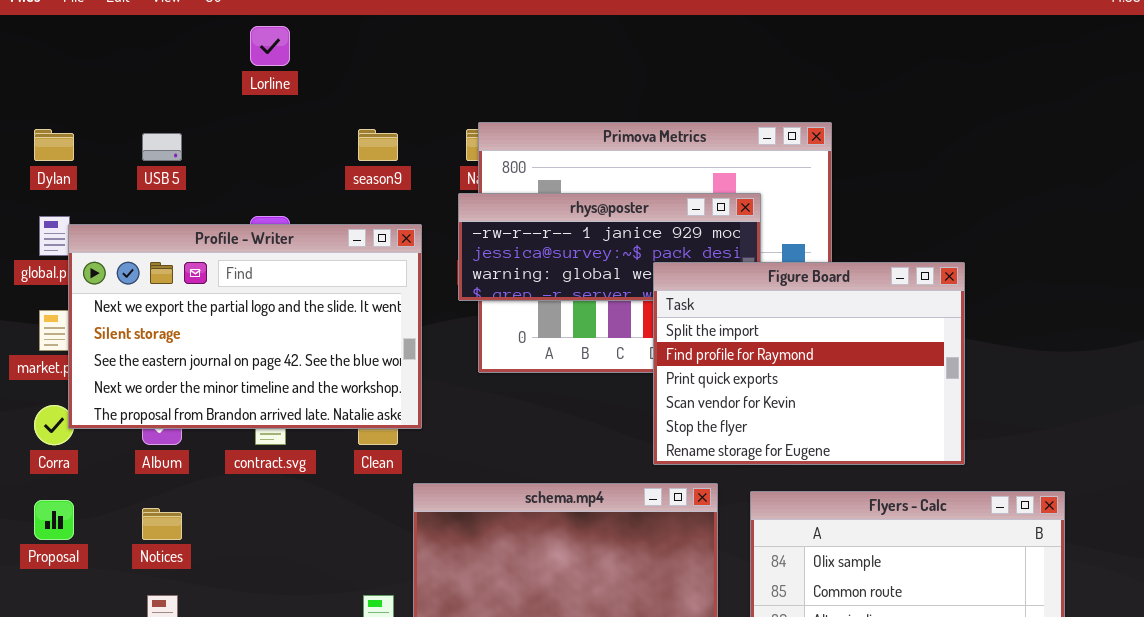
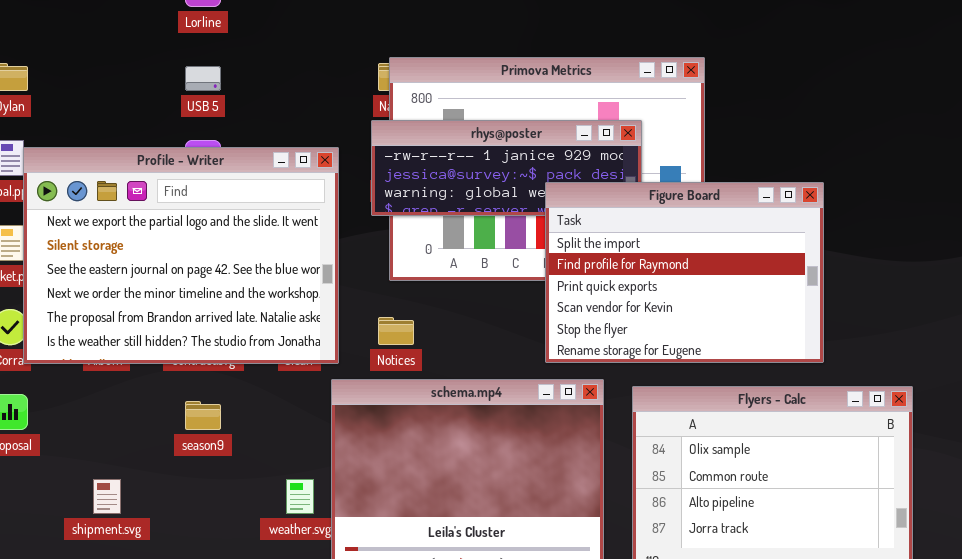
season9: [358,129,398,161] -> [185,401,221,430], moved
USB 5: [142,133,182,161] -> [185,66,221,91], moved
Profile - Writer: [68,224,422,429] -> [23,147,339,364], resized
Notices: [142,508,182,540] -> [378,317,414,345], moved

